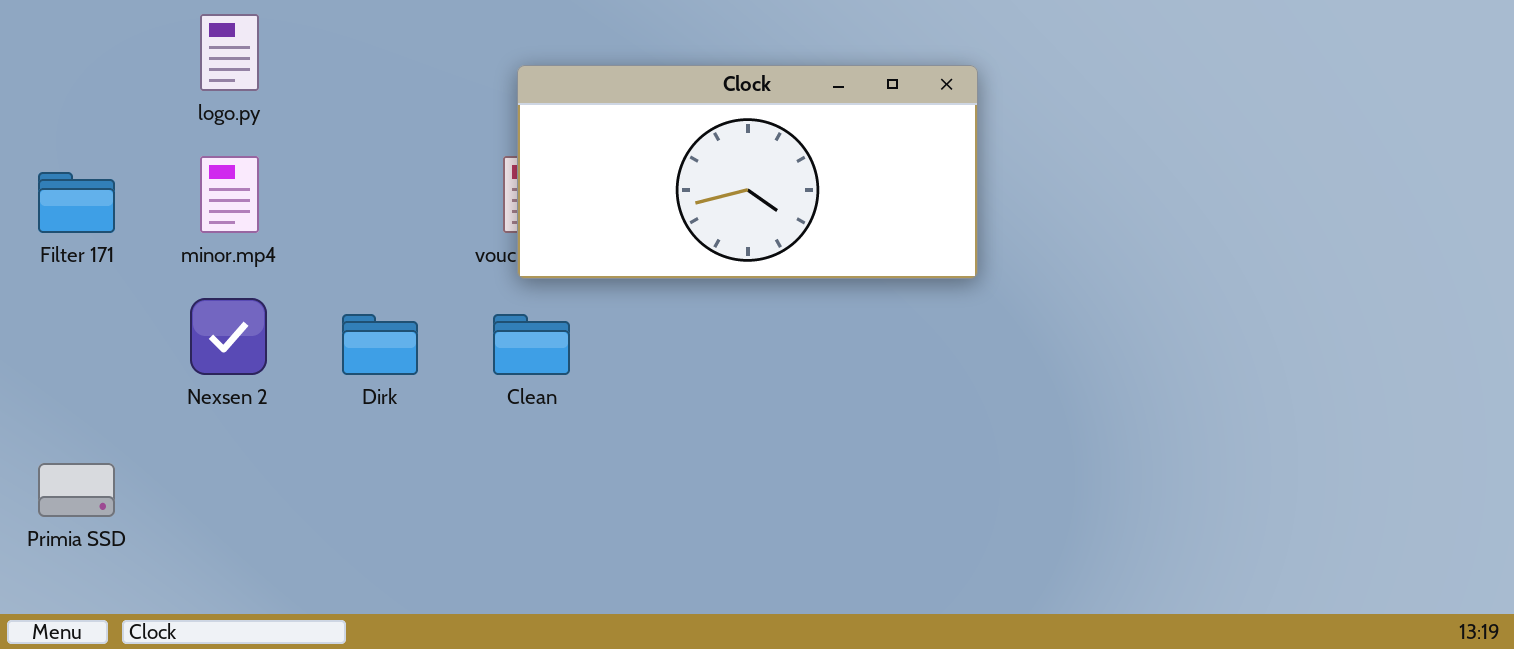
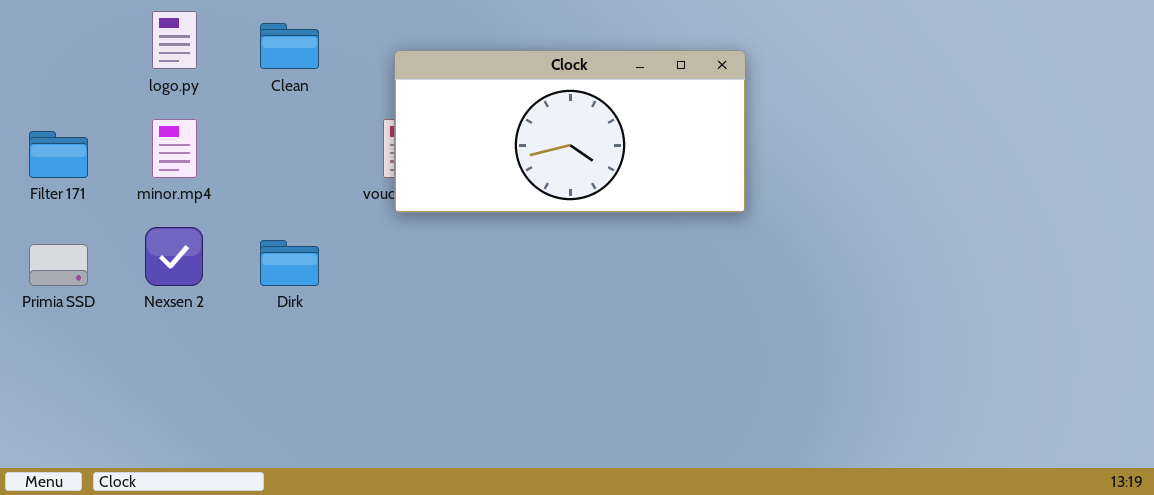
Clean: [493,314,570,375] -> [260,23,319,69], moved
Primia SSD: [38,463,115,517] -> [29,244,88,286], moved

